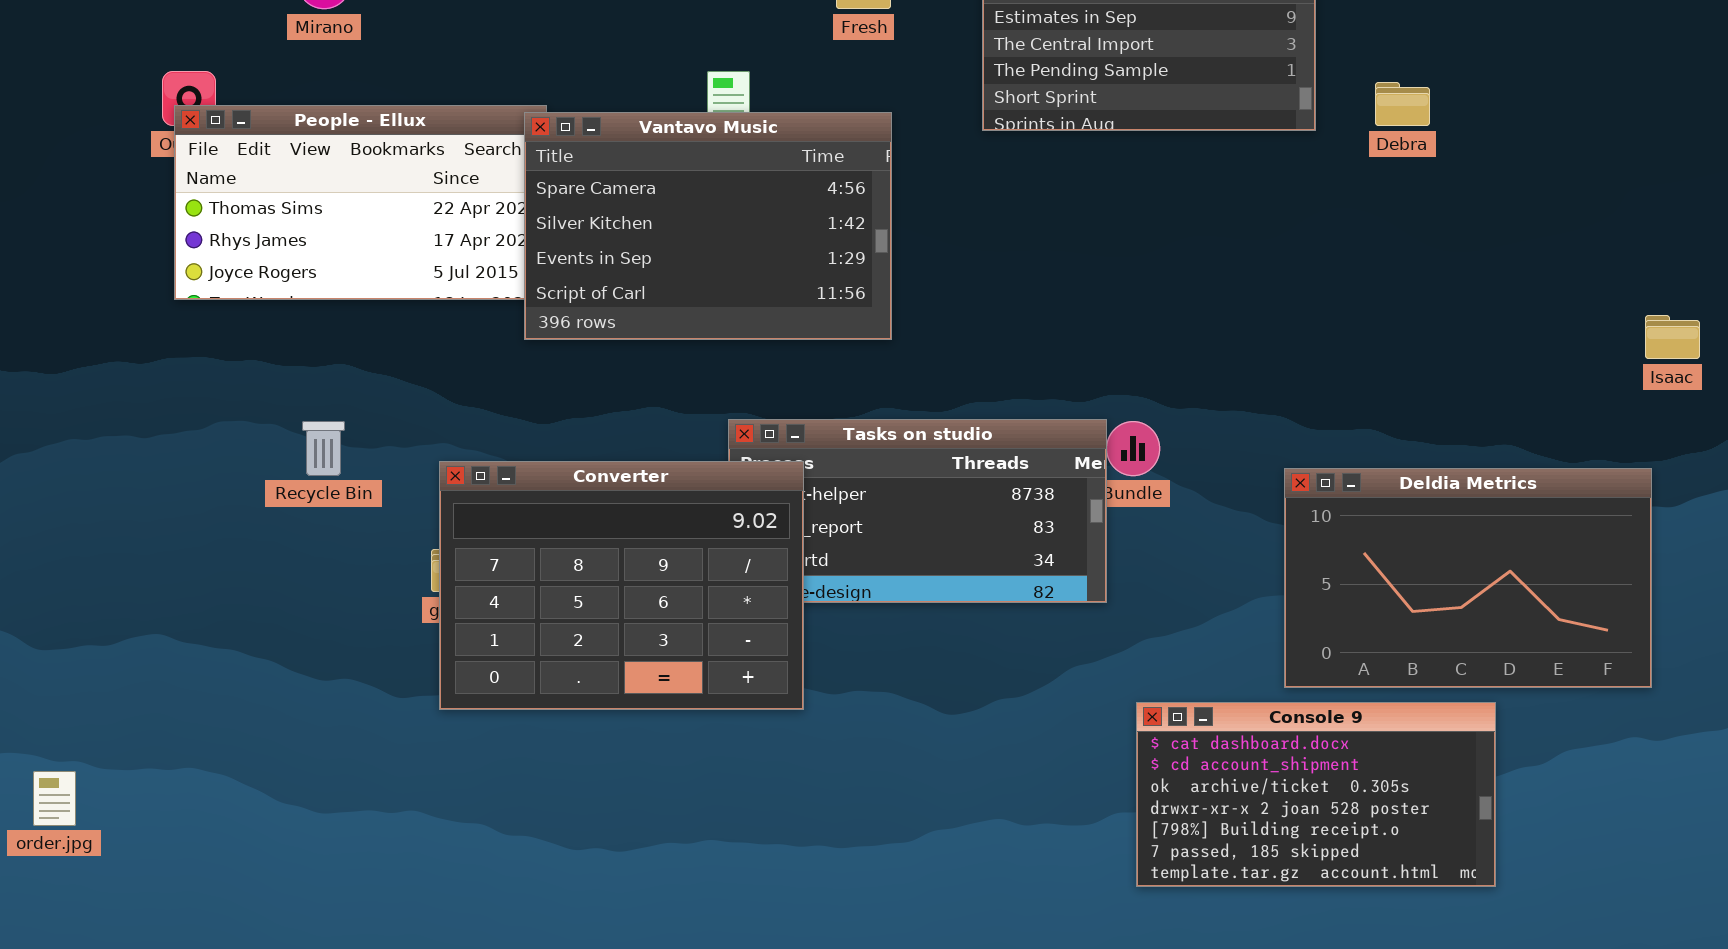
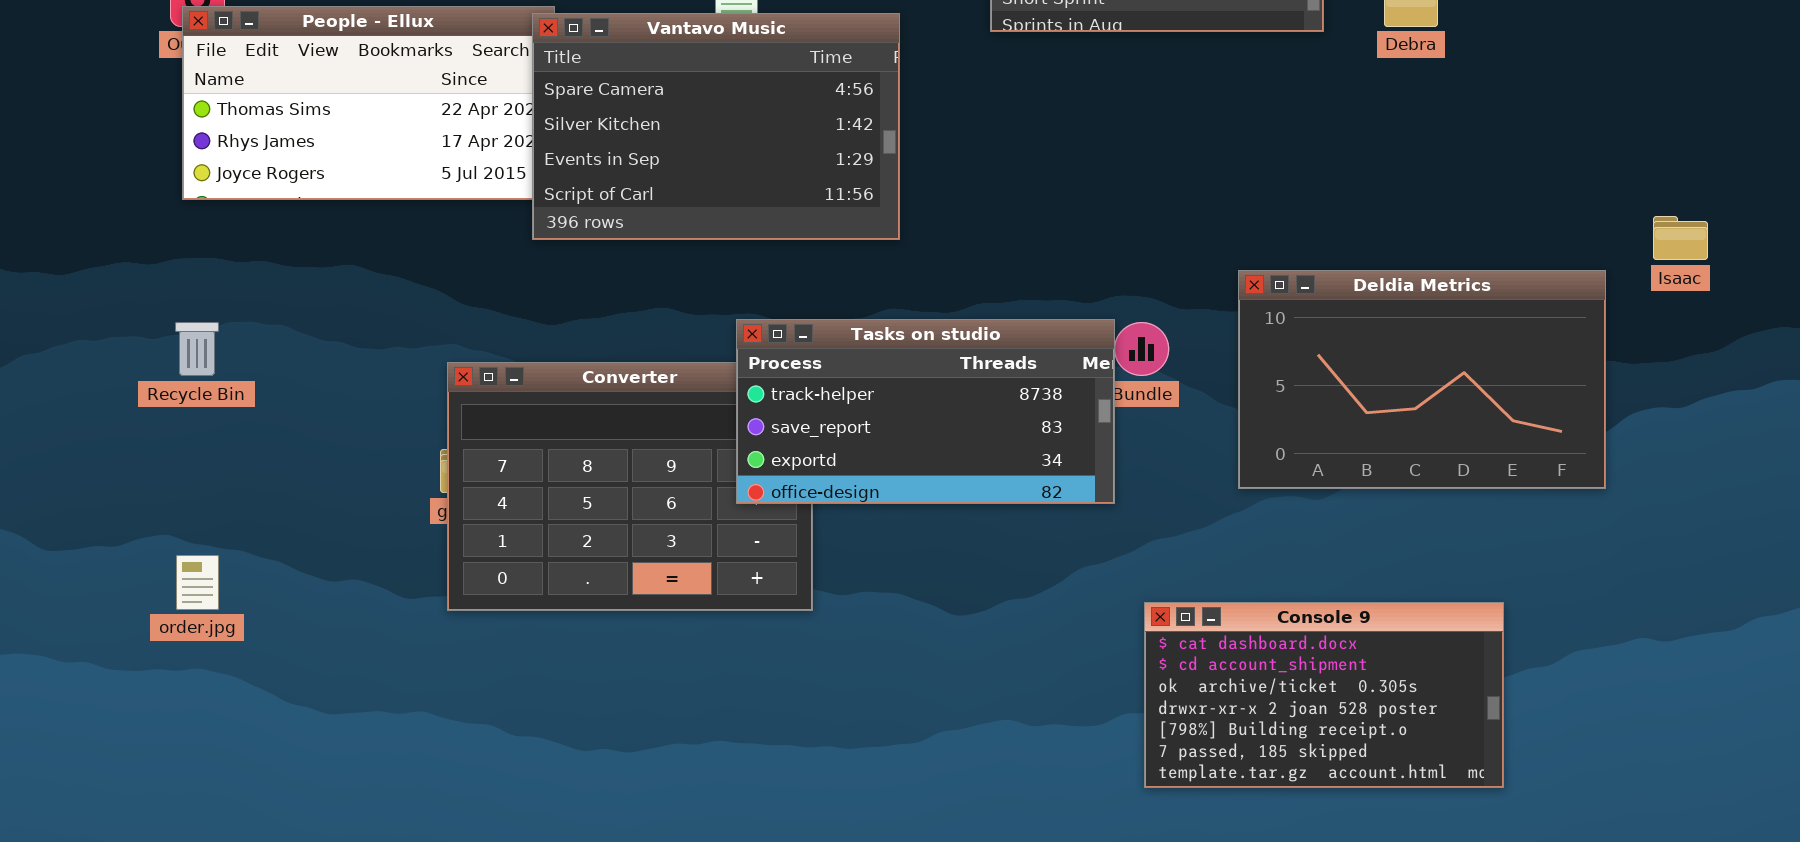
Tasks on studio: [728,419,1107,603] -> [736,319,1115,504], raised
Recycle Bin: [302,421,345,476] -> [175,322,219,376], moved
Deldia Metrics: [1284,468,1652,688] -> [1238,270,1606,489], moved
order.jpg: [33,771,76,826] -> [176,555,219,610], moved

